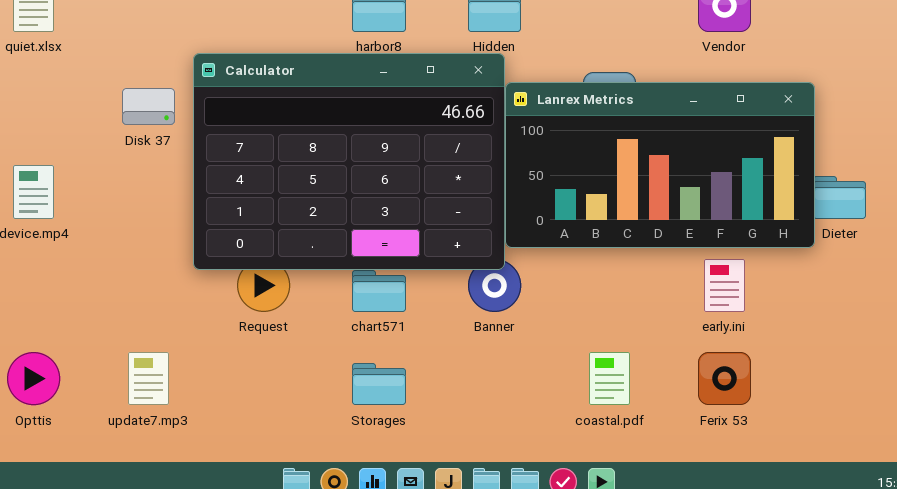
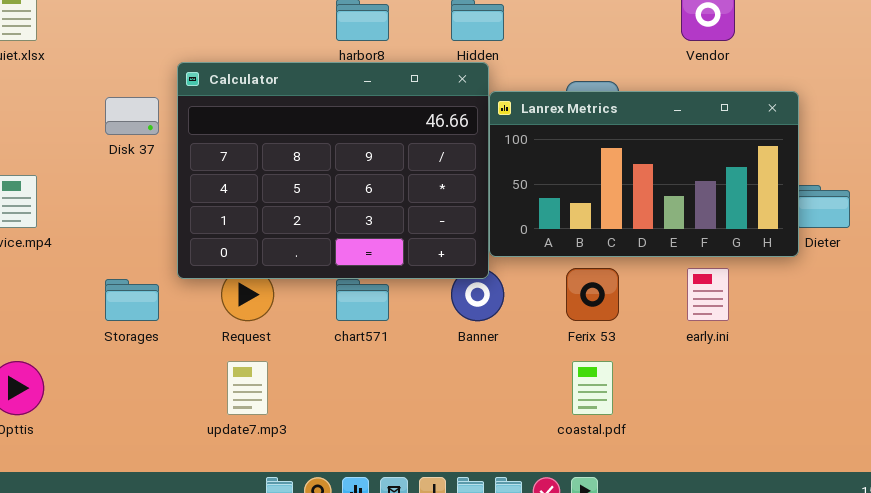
update7.mp3: [128,352,169,405] -> [227,361,268,415], moved
Ferix 53: [698,352,751,405] -> [566,268,619,321], moved
Storages: [352,363,406,405] -> [105,279,159,321], moved

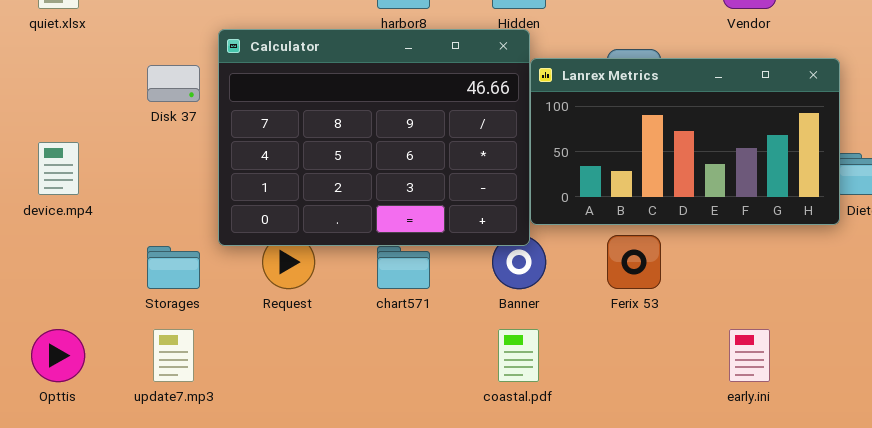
early.ini: [687,268,729,321] -> [729,329,770,382], moved
update7.mp3: [227,361,268,415] -> [153,329,194,382], moved
coastal.pdf: [572,361,613,415] -> [498,329,539,382], moved

